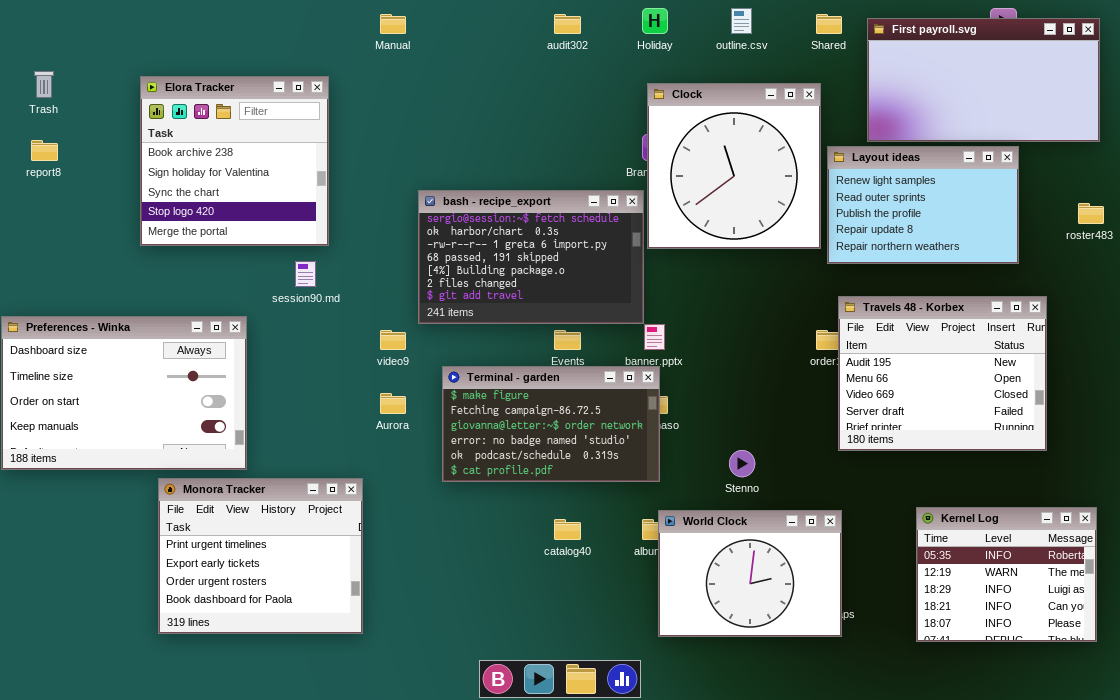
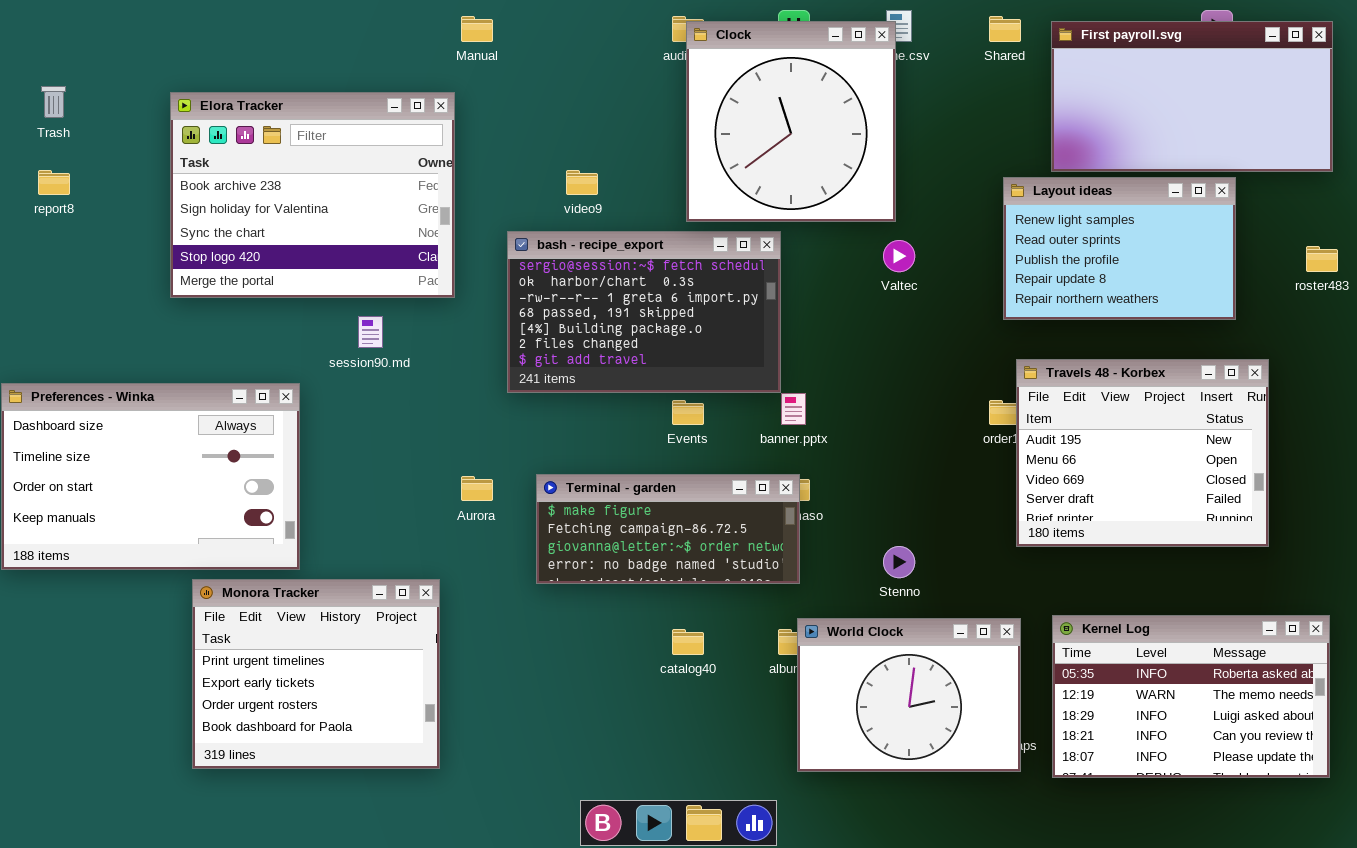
Elora Tracker: [140,76,329,246] -> [170,92,455,298], resized
Clock: [647,83,821,249] -> [686,21,896,222], moved
video9: [380,330,406,350] -> [566,170,598,195], moved
Terminal - garden: [442,366,660,482] -> [536,474,800,584], resized
Kernel Log: [916,507,1097,642] -> [1052,615,1330,778], resized

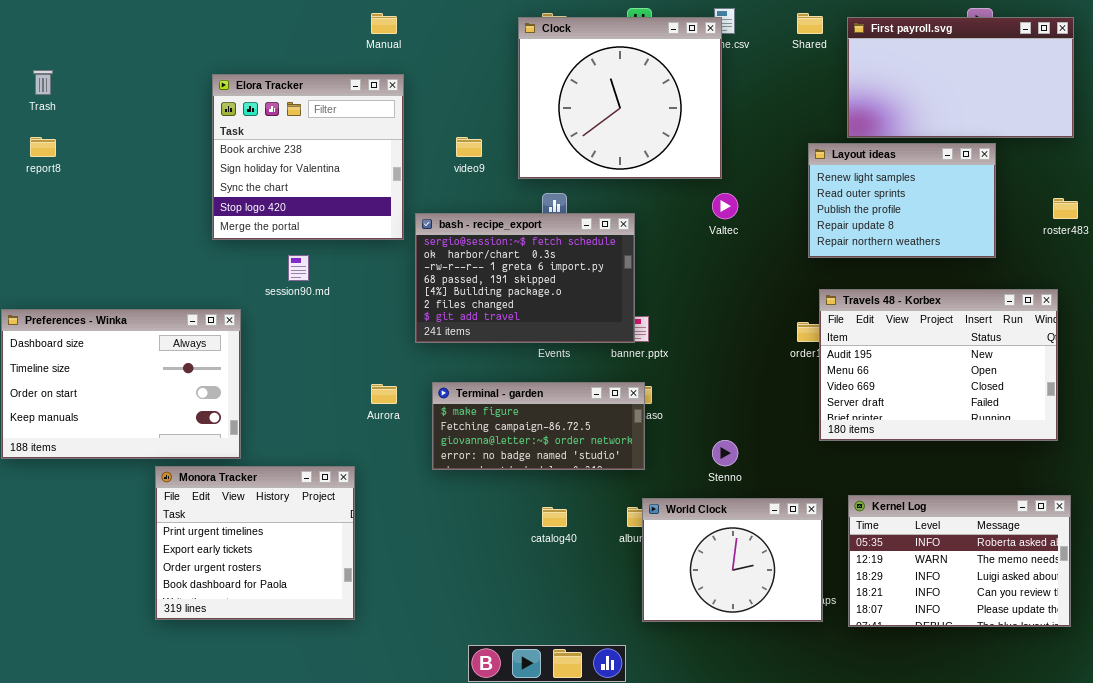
Clock: [686,21,896,222] -> [518,17,722,179], resized
Elora Tracker: [170,92,455,298] -> [212,74,404,240], moved, resized
bash - recipe_export: [507,231,781,393] -> [415,213,635,343], moved
Travels 48 - Korbex: [1016,359,1269,547] -> [819,289,1058,441], resized

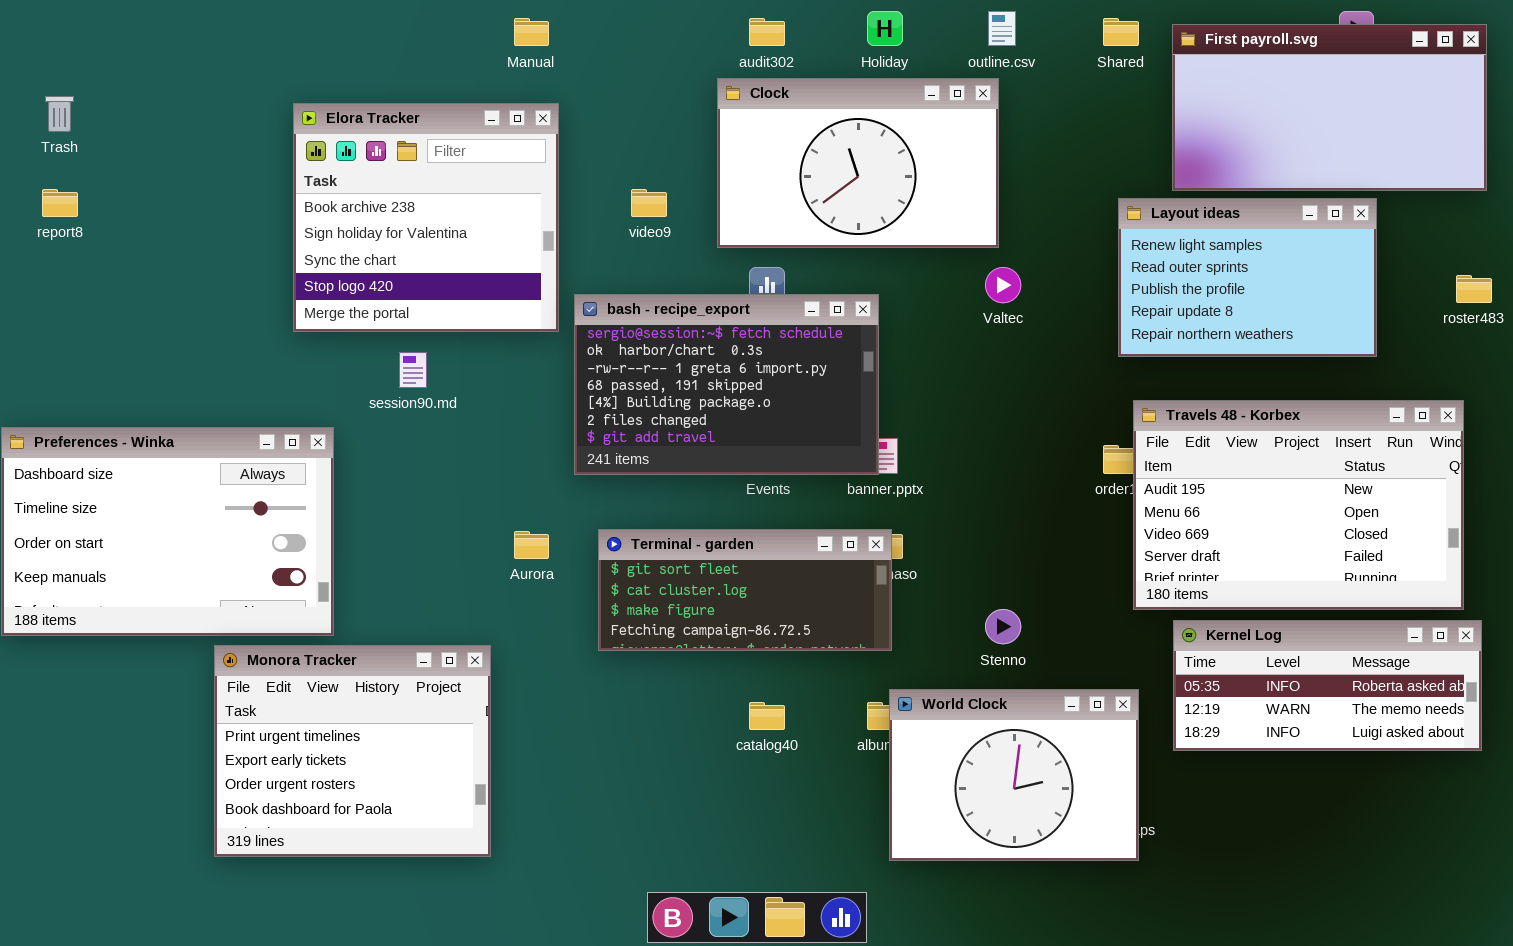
Clock: [518,17,722,179] -> [717,78,999,248], resized
Terminal - garden: [432,382,645,470] -> [598,529,892,651], scrolled up 2 rows
Kernel Log: [848,495,1071,627] -> [1173,620,1482,751], moved, resized

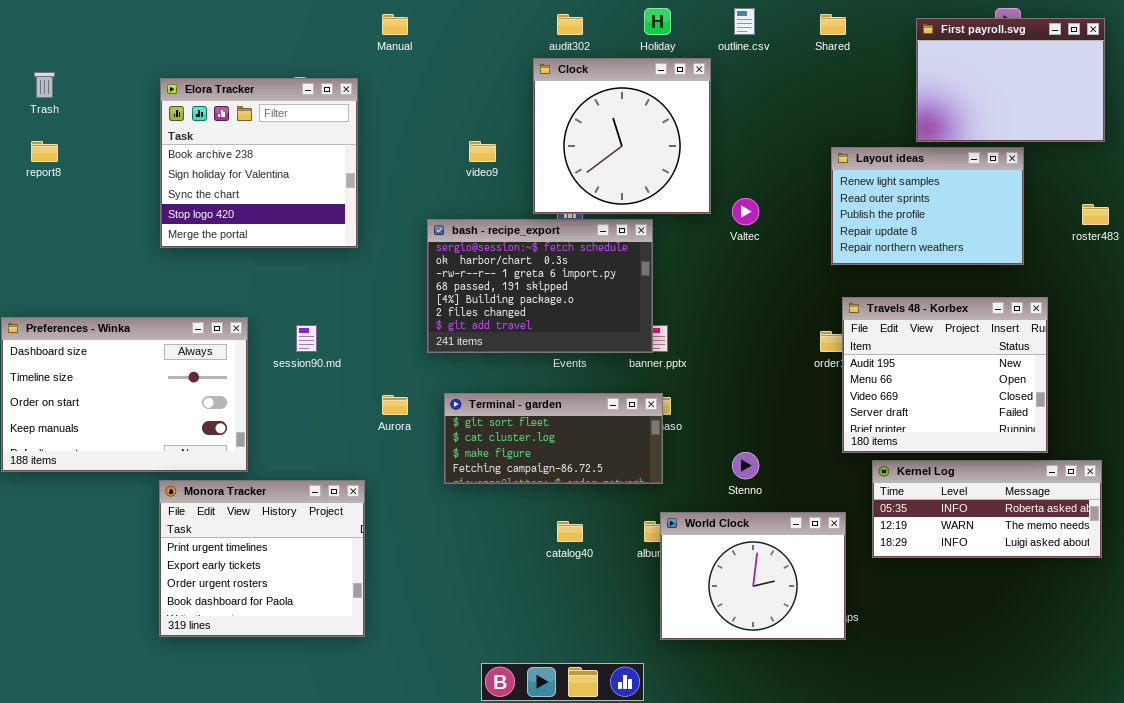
First payroll.svg: [1172,24,1487,191] -> [916,18,1105,142], resized
Clock: [717,78,999,248] -> [533,58,711,214], resized
Elora Tracker: [293,103,559,332] -> [160,78,358,248], moved
session90.md: [399,352,427,388] -> [296,325,317,352], moved
Travels 48 - Korbex: [1133,400,1464,610] -> [842,297,1048,453], resized

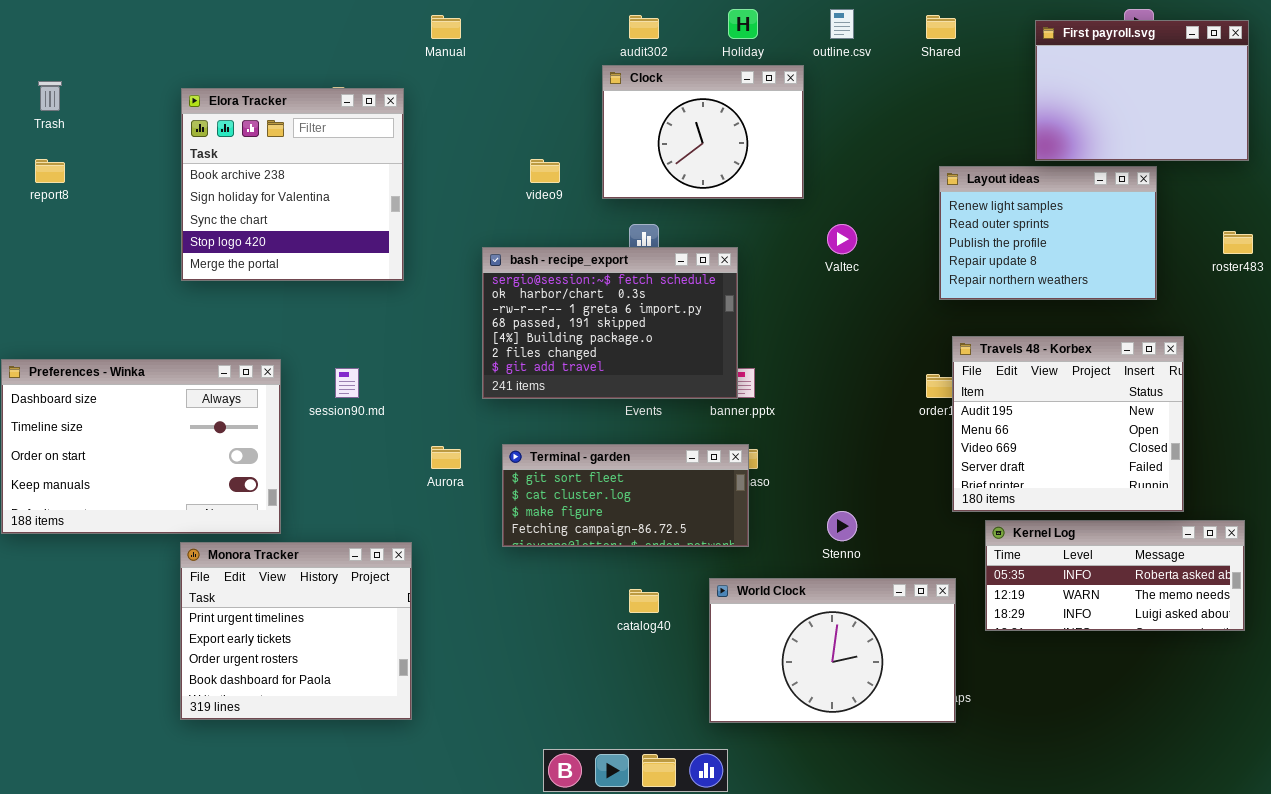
Clock: [533,58,711,214] -> [602,65,804,199], resized
World Clock: [660,512,846,640] -> [709,578,956,723], resized

